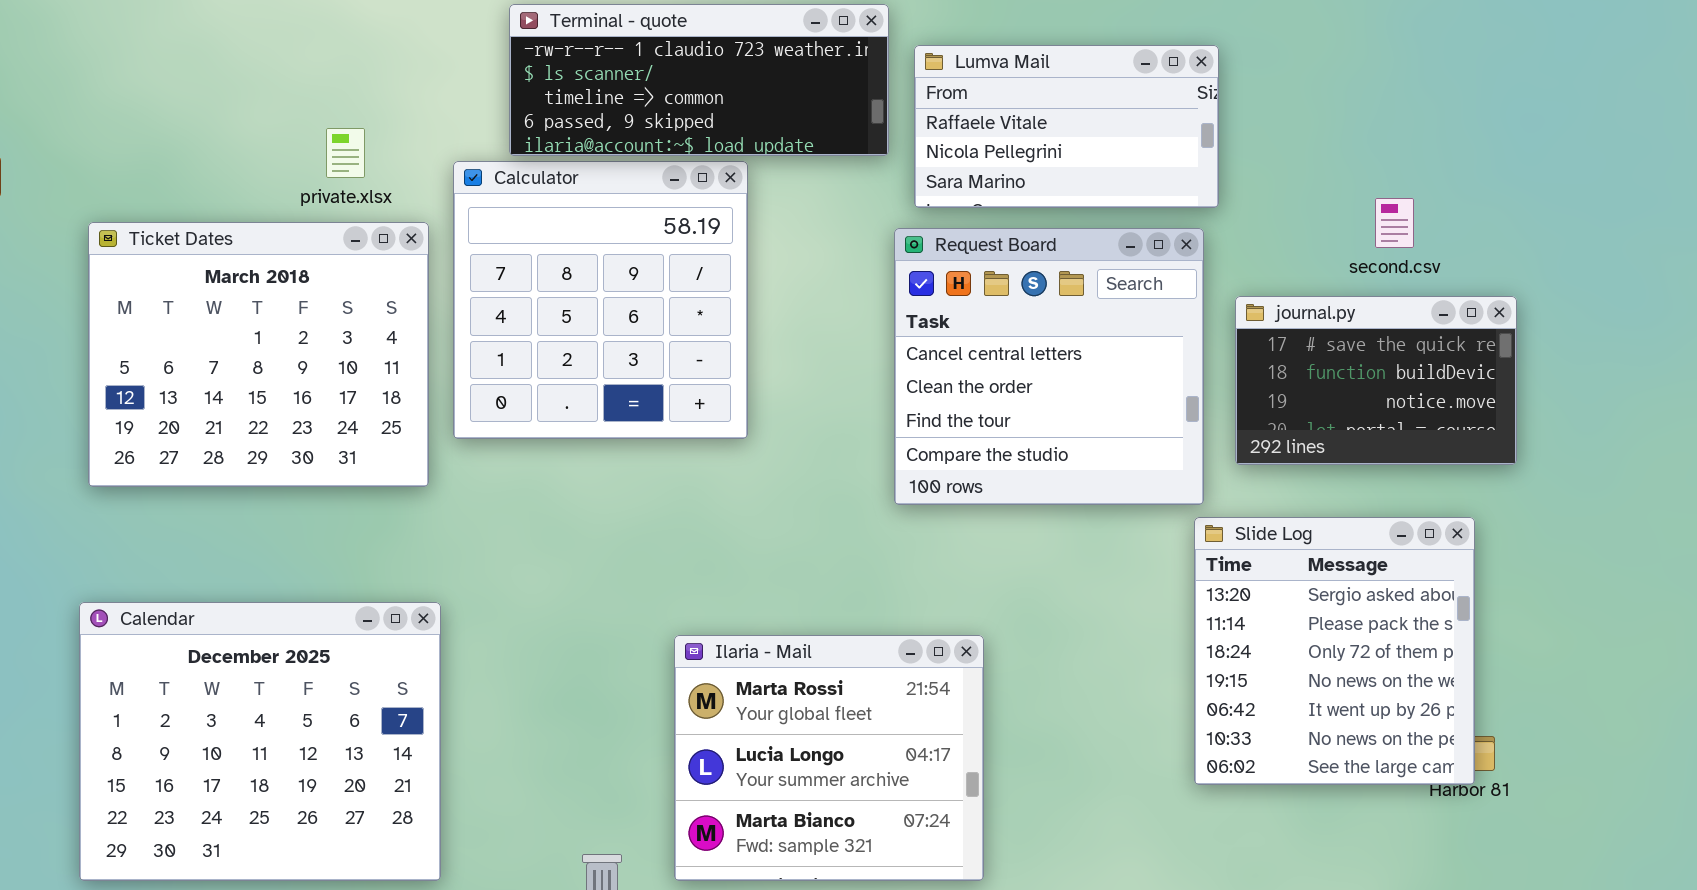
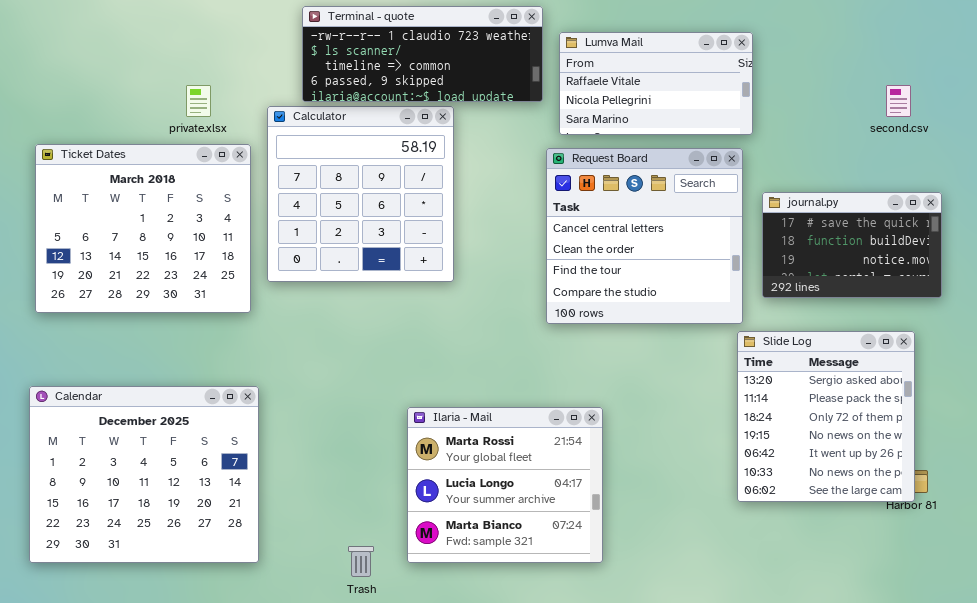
second.csv: [1375,198,1414,248] -> [886,85,911,117], moved

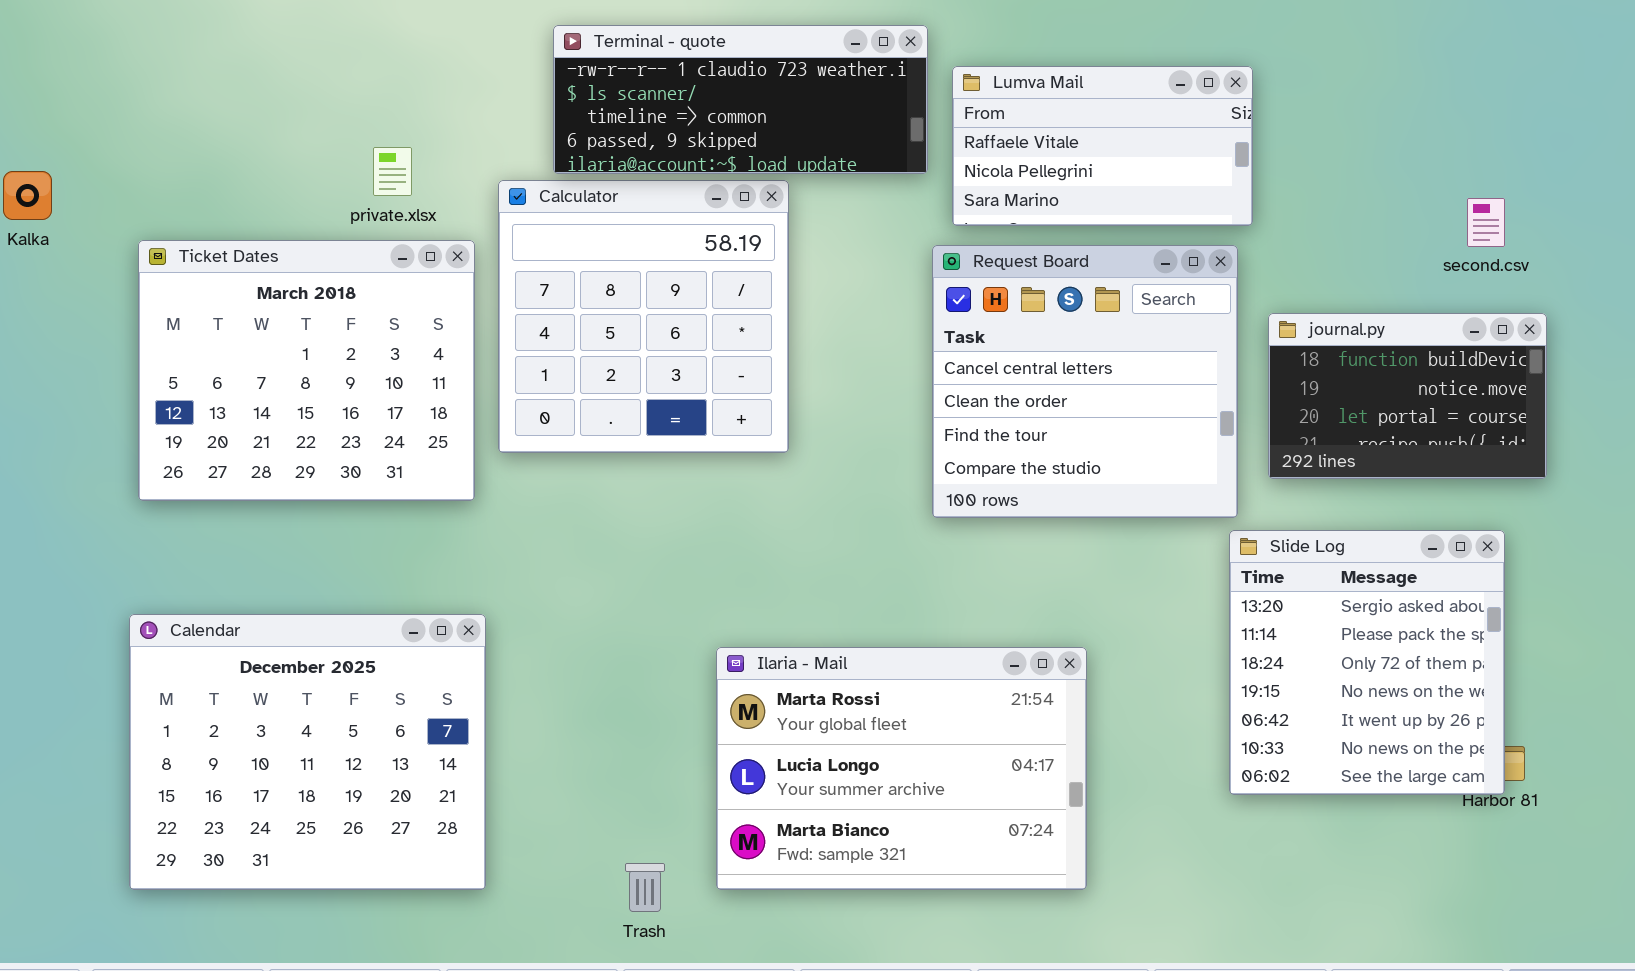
second.csv: [886,85,911,117] -> [1467,198,1505,247], moved
journal.py: [762,192,942,298] -> [1268,313,1547,479], scrolled down 1 row
Ilaria - Mail: [407,407,603,563] -> [716,647,1087,890], resized

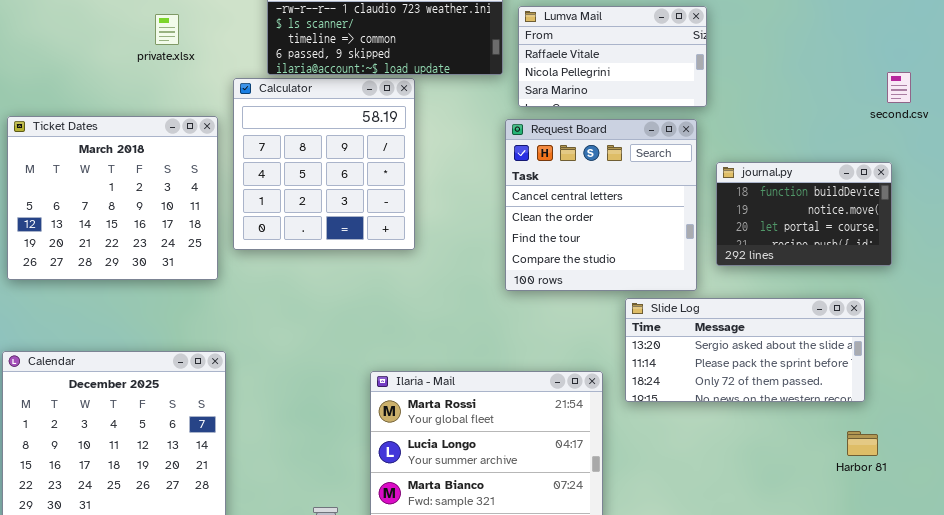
private.xlsx: [373,147,412,196] -> [155,14,179,45], moved
second.csv: [1467,198,1505,247] -> [887,72,911,103], moved
Slide Log: [1229,530,1505,795] -> [625,298,865,402], resized

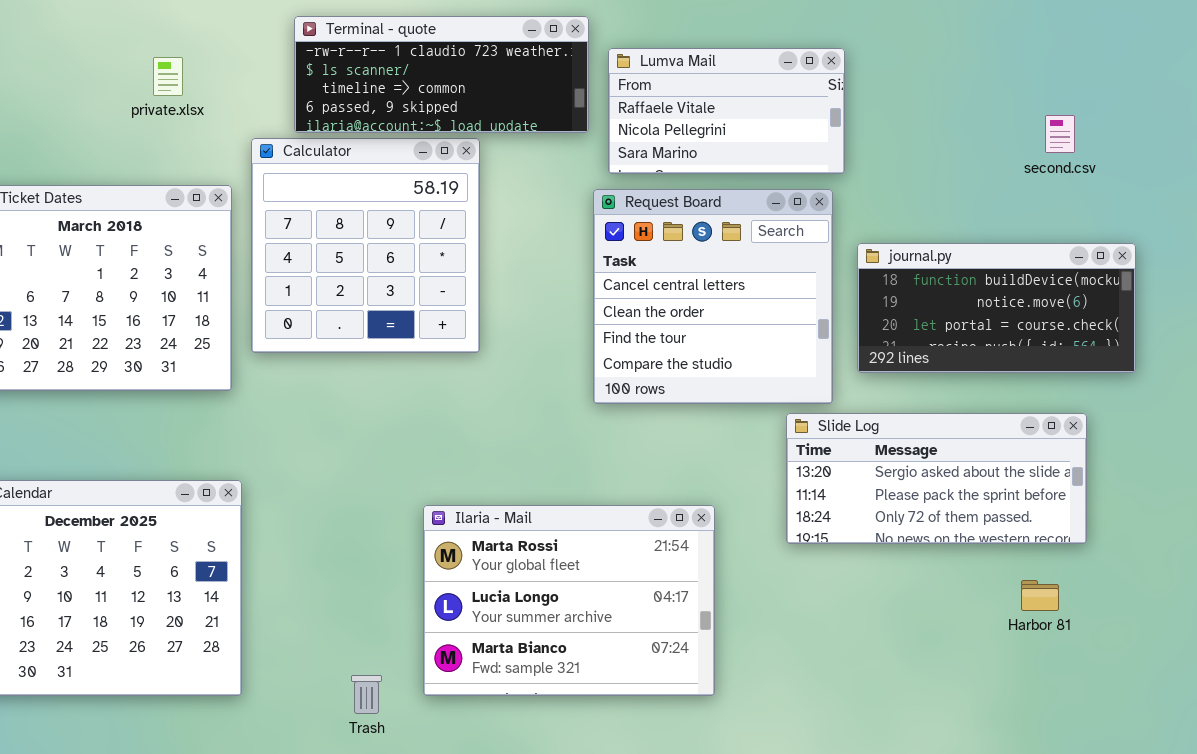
second.csv: [887,72,911,103] -> [1045,115,1075,153], moved
journal.py: [716,162,892,266] -> [857,243,1136,373], resized
Slide Log: [625,298,865,402] -> [786,413,1087,544], moved

